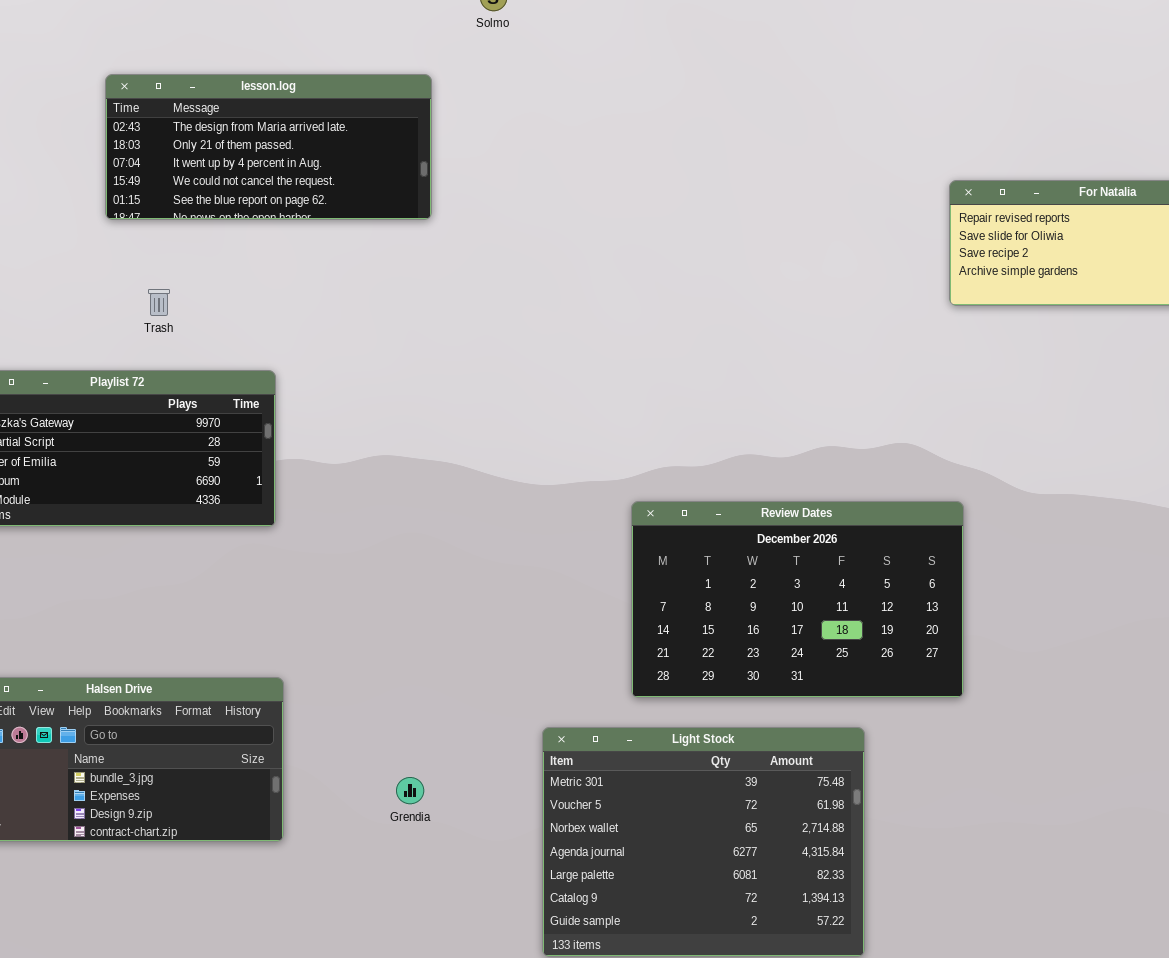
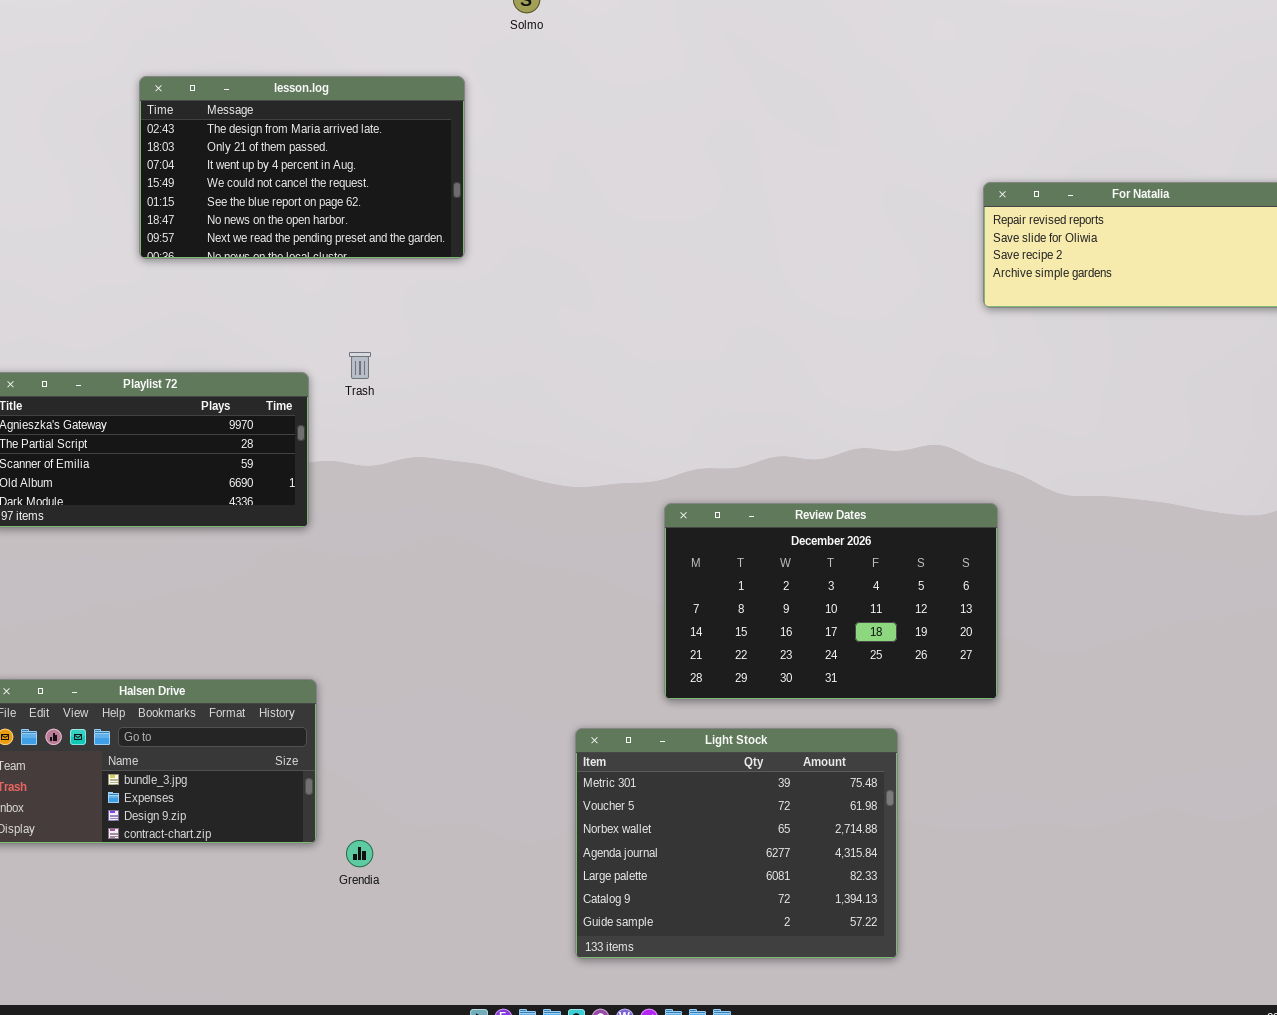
lesson.log: [105,74,432,220] -> [139,76,465,259], resized
Trash: [148,289,170,316] -> [349,352,371,379], moved
Grendia: [396,777,424,804] -> [346,840,373,867], moved

